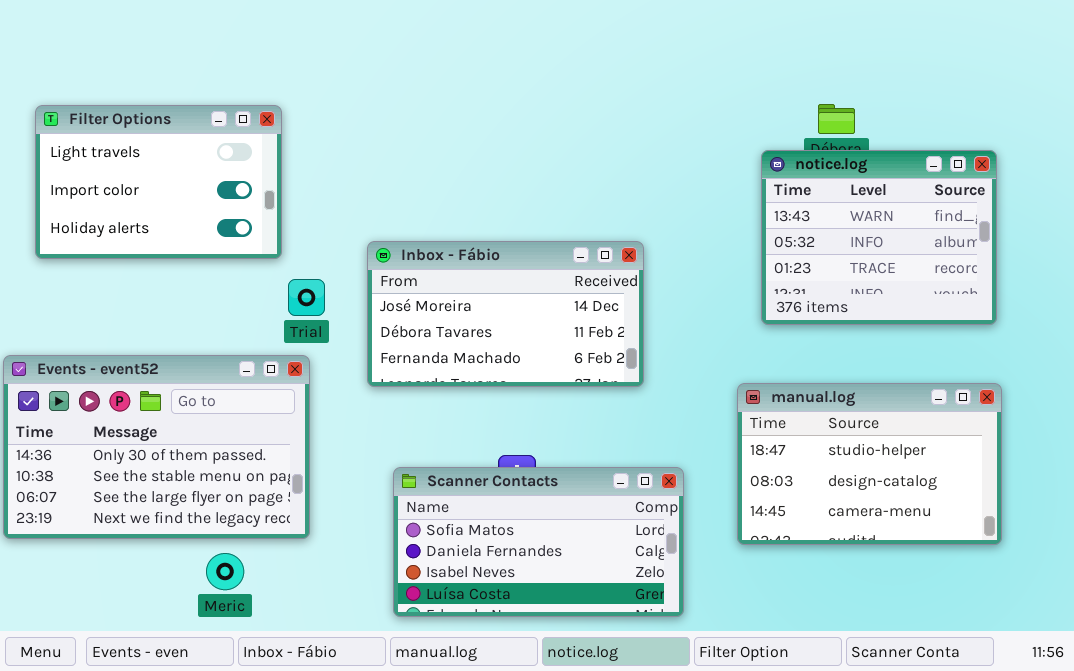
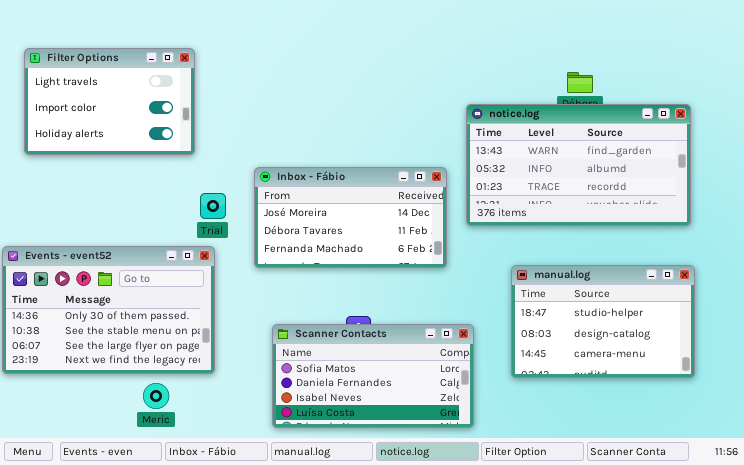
Filter Options: [35,105,282,259] -> [24,48,195,155], moved
notice.log: [761,150,997,325] -> [466,104,691,226], resized

